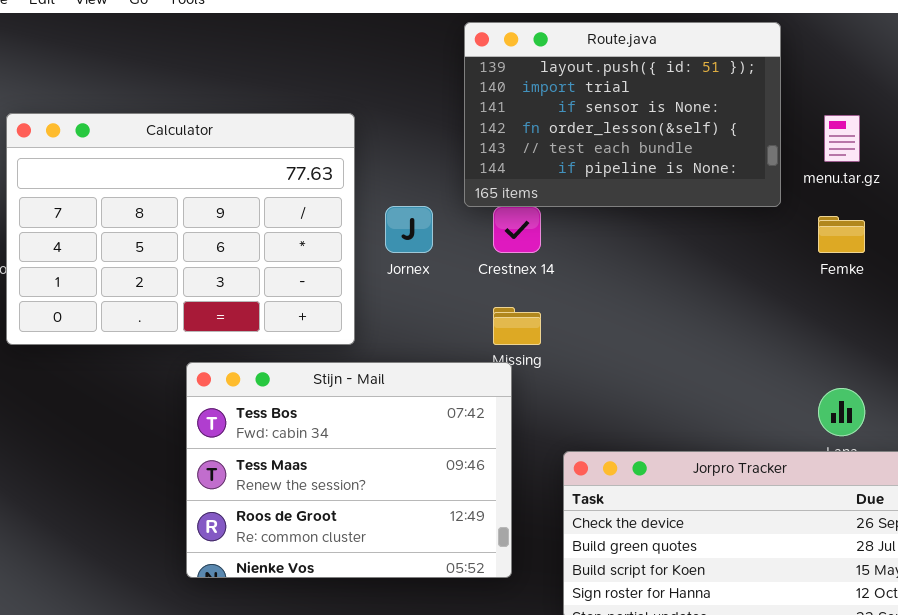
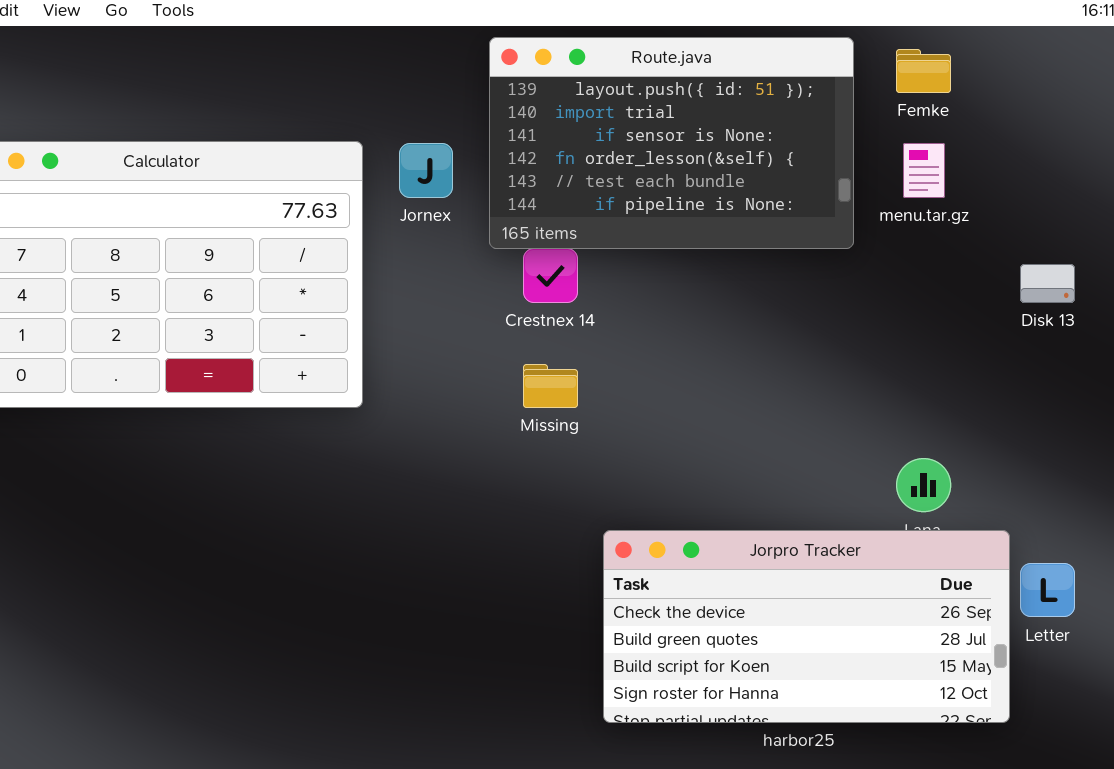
Jornex: [385,206,433,253] -> [399,143,453,198], moved
Femke: [818,216,865,253] -> [896,49,951,93], moved
Stijn - Mail: [186,362,512,578] -> none, closed

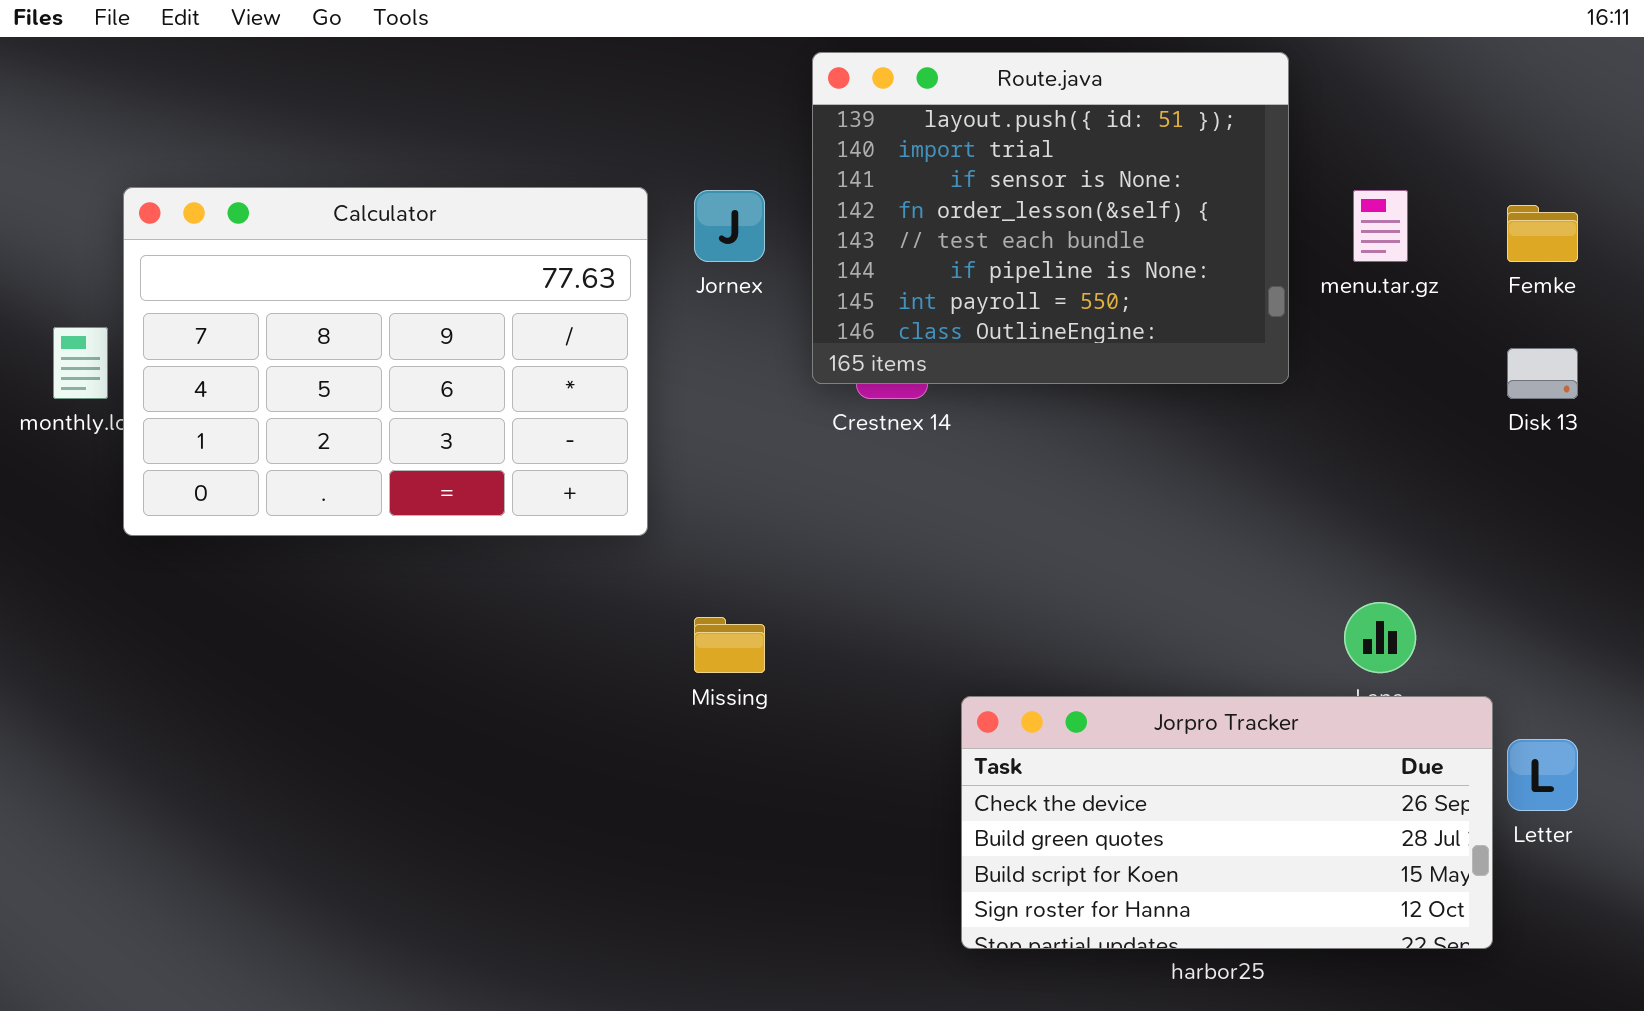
Route.java: [489,37,854,249] -> [812,52,1289,384], resized
Femke: [896,49,951,93] -> [1507,205,1578,262], moved
Missing: [523,364,578,408] -> [694,617,765,673], moved

